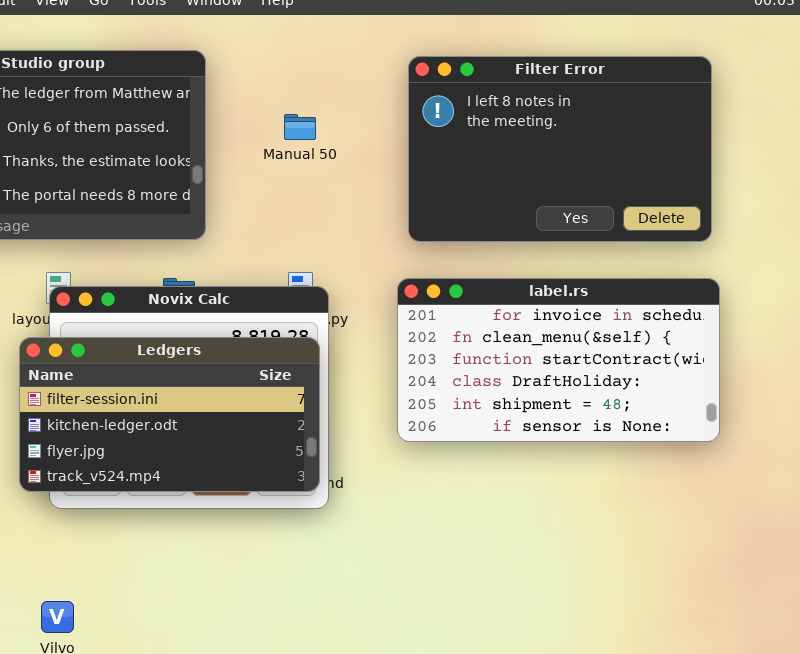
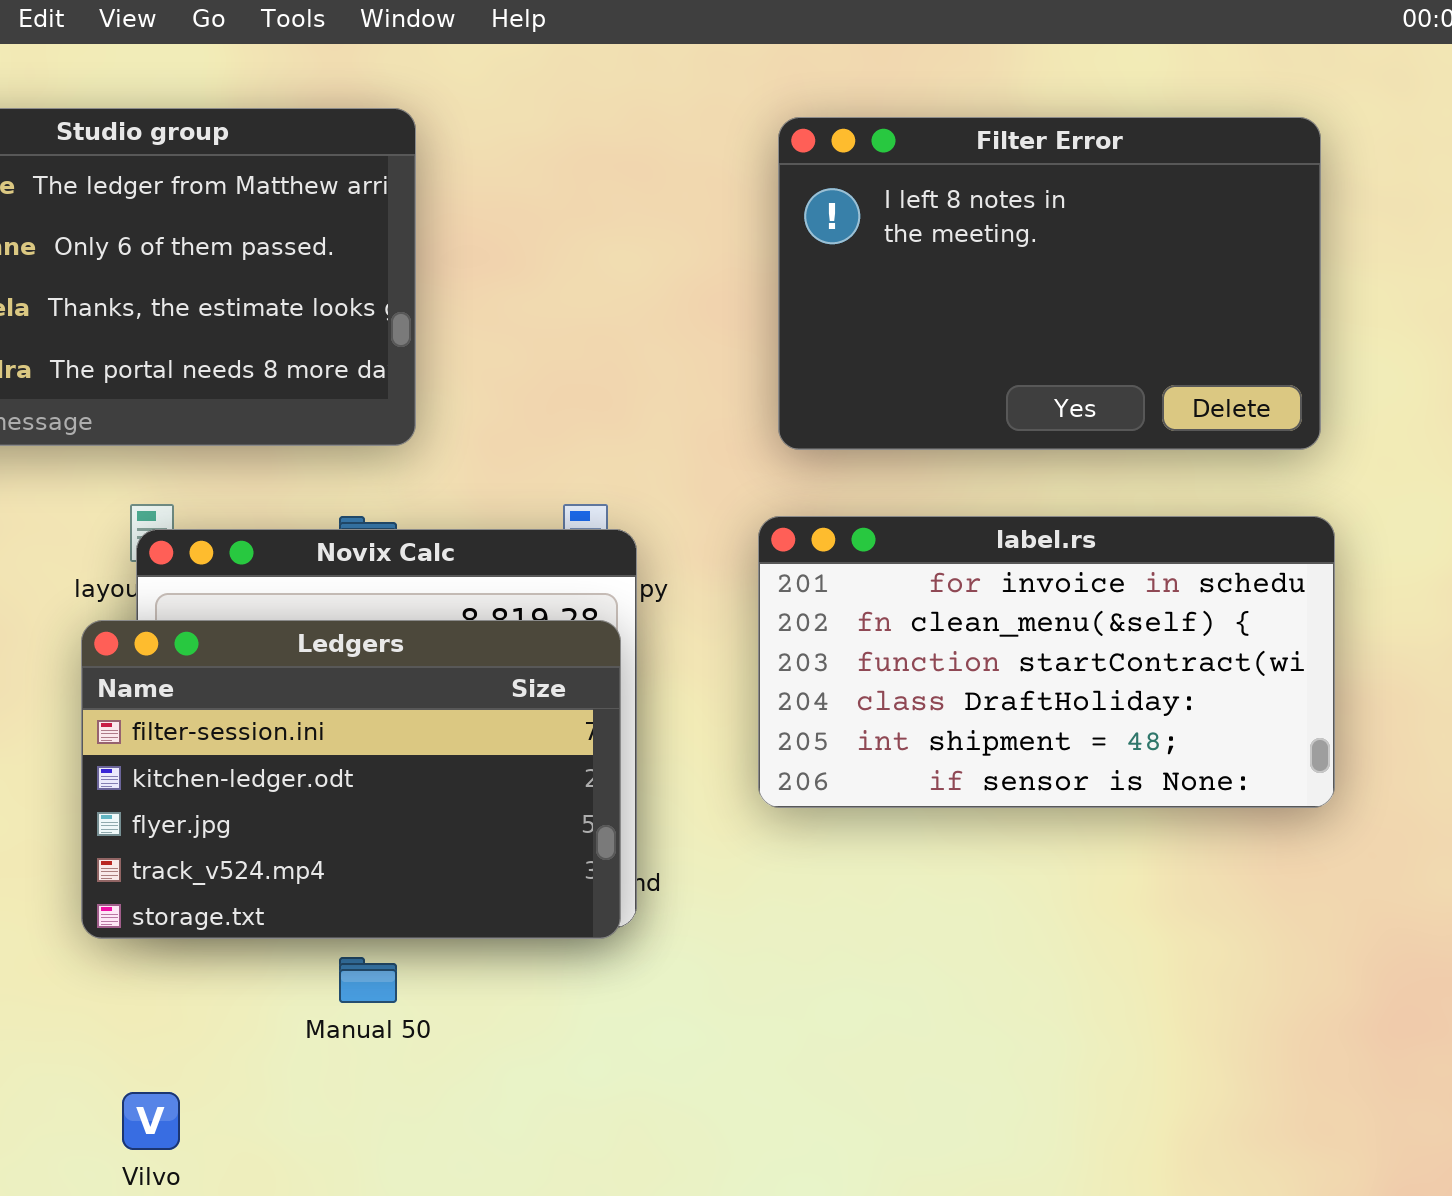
Manual 50: [284,114,316,140] -> [339,957,397,1003], moved
Ledgers: [19,337,320,492] -> [81,620,621,939], resized

